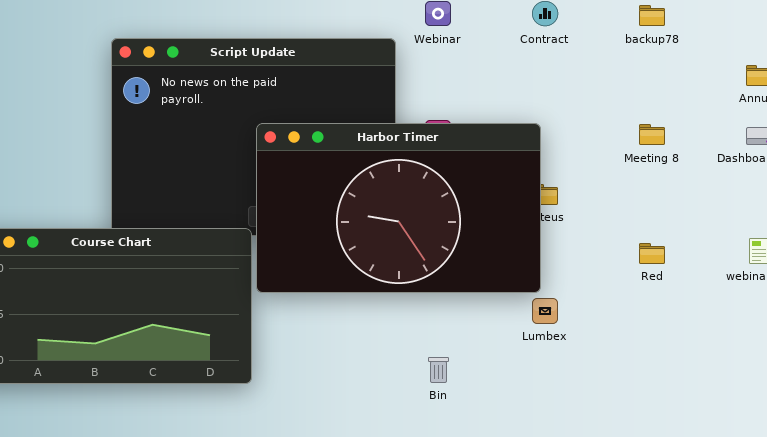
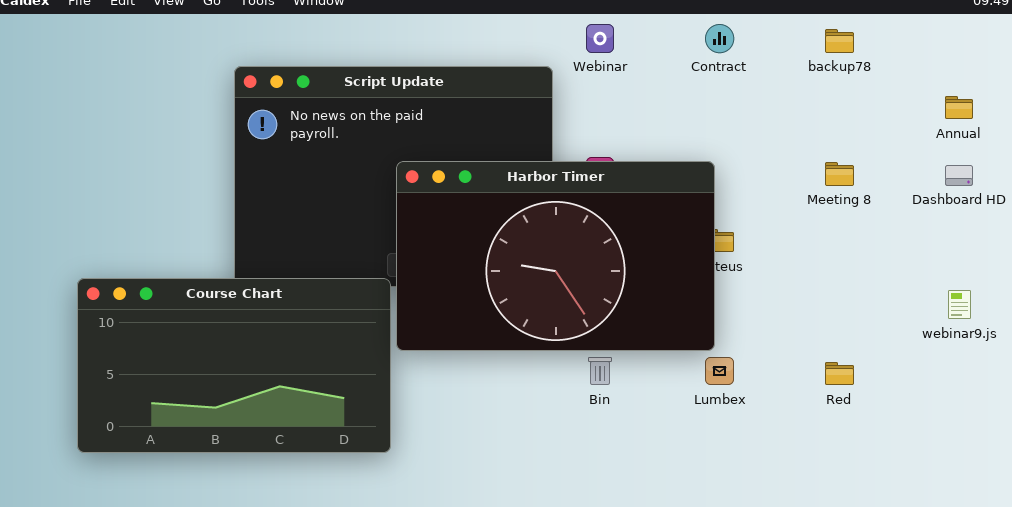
Red: [639,243,665,264] -> [825,362,854,385], moved
Bin: [428,357,449,383] -> [588,357,612,385], moved

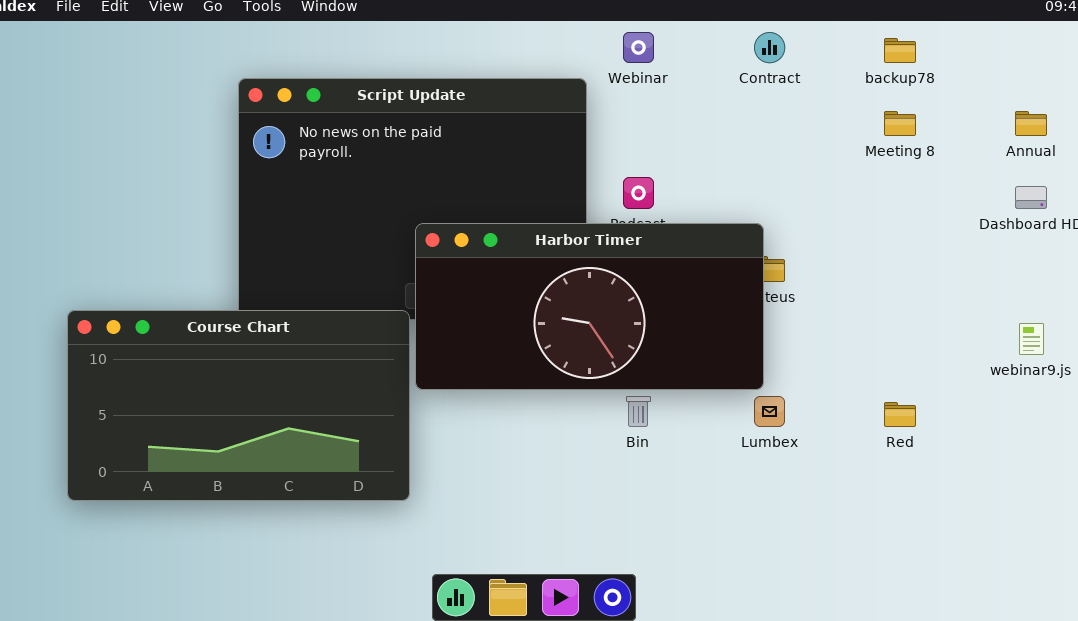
Harbor Timer: [396,161,715,351] -> [415,223,764,390], resized
Meeting 8: [825,162,854,186] -> [884,111,916,136], moved

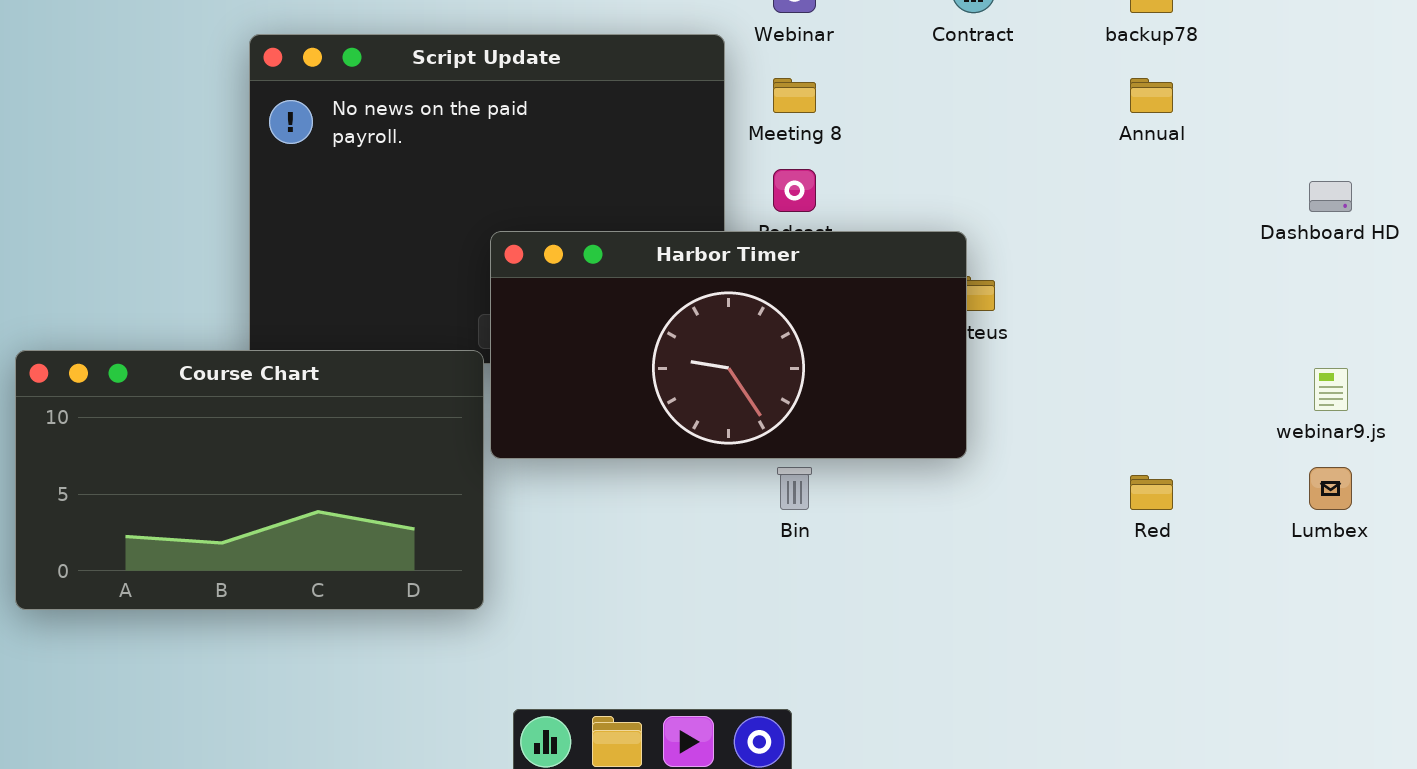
Meeting 8: [884,111,916,136] -> [773,78,816,113], moved
Annual: [1015,111,1047,136] -> [1130,78,1173,113], moved
Lumbex: [754,396,785,427] -> [1309,467,1352,510], moved

